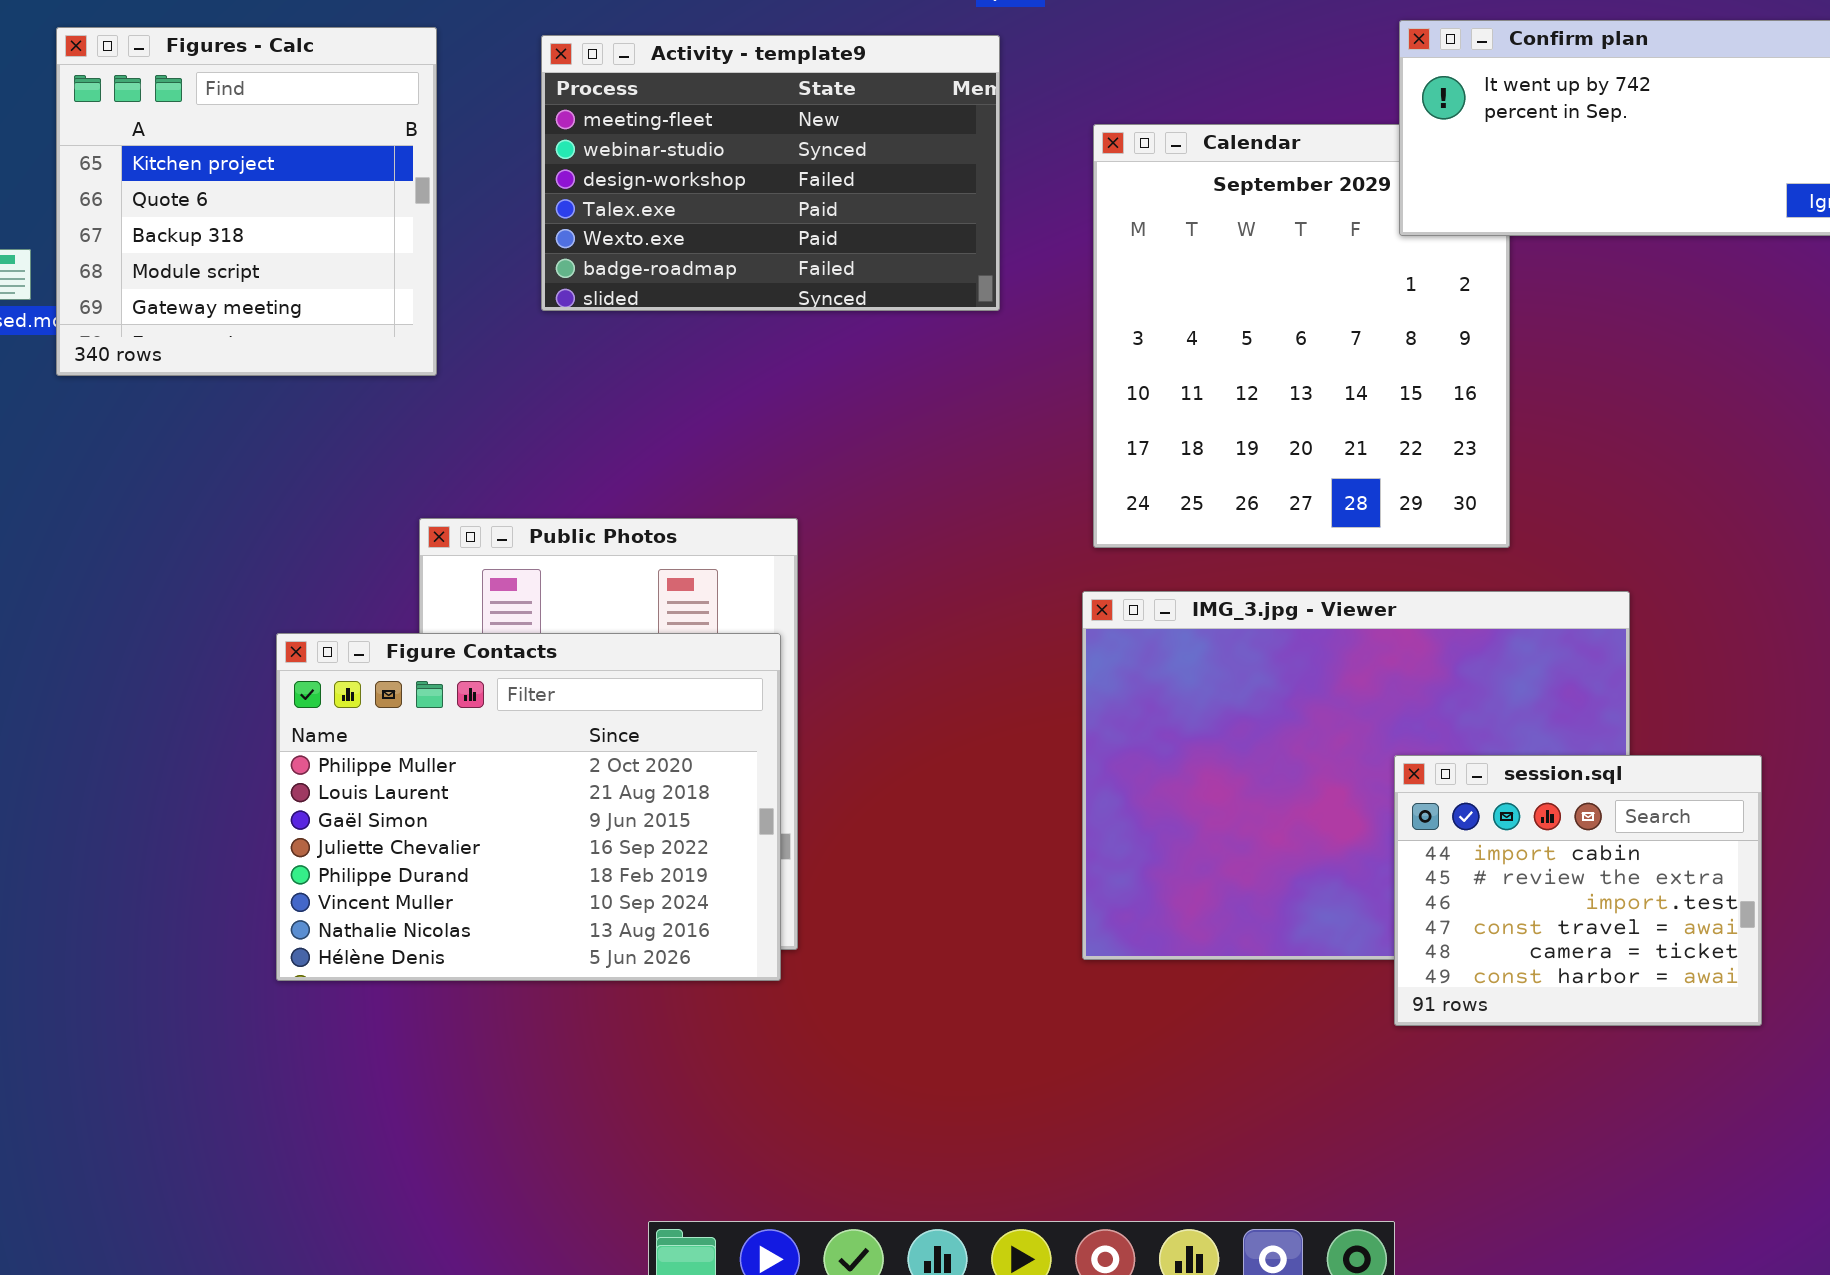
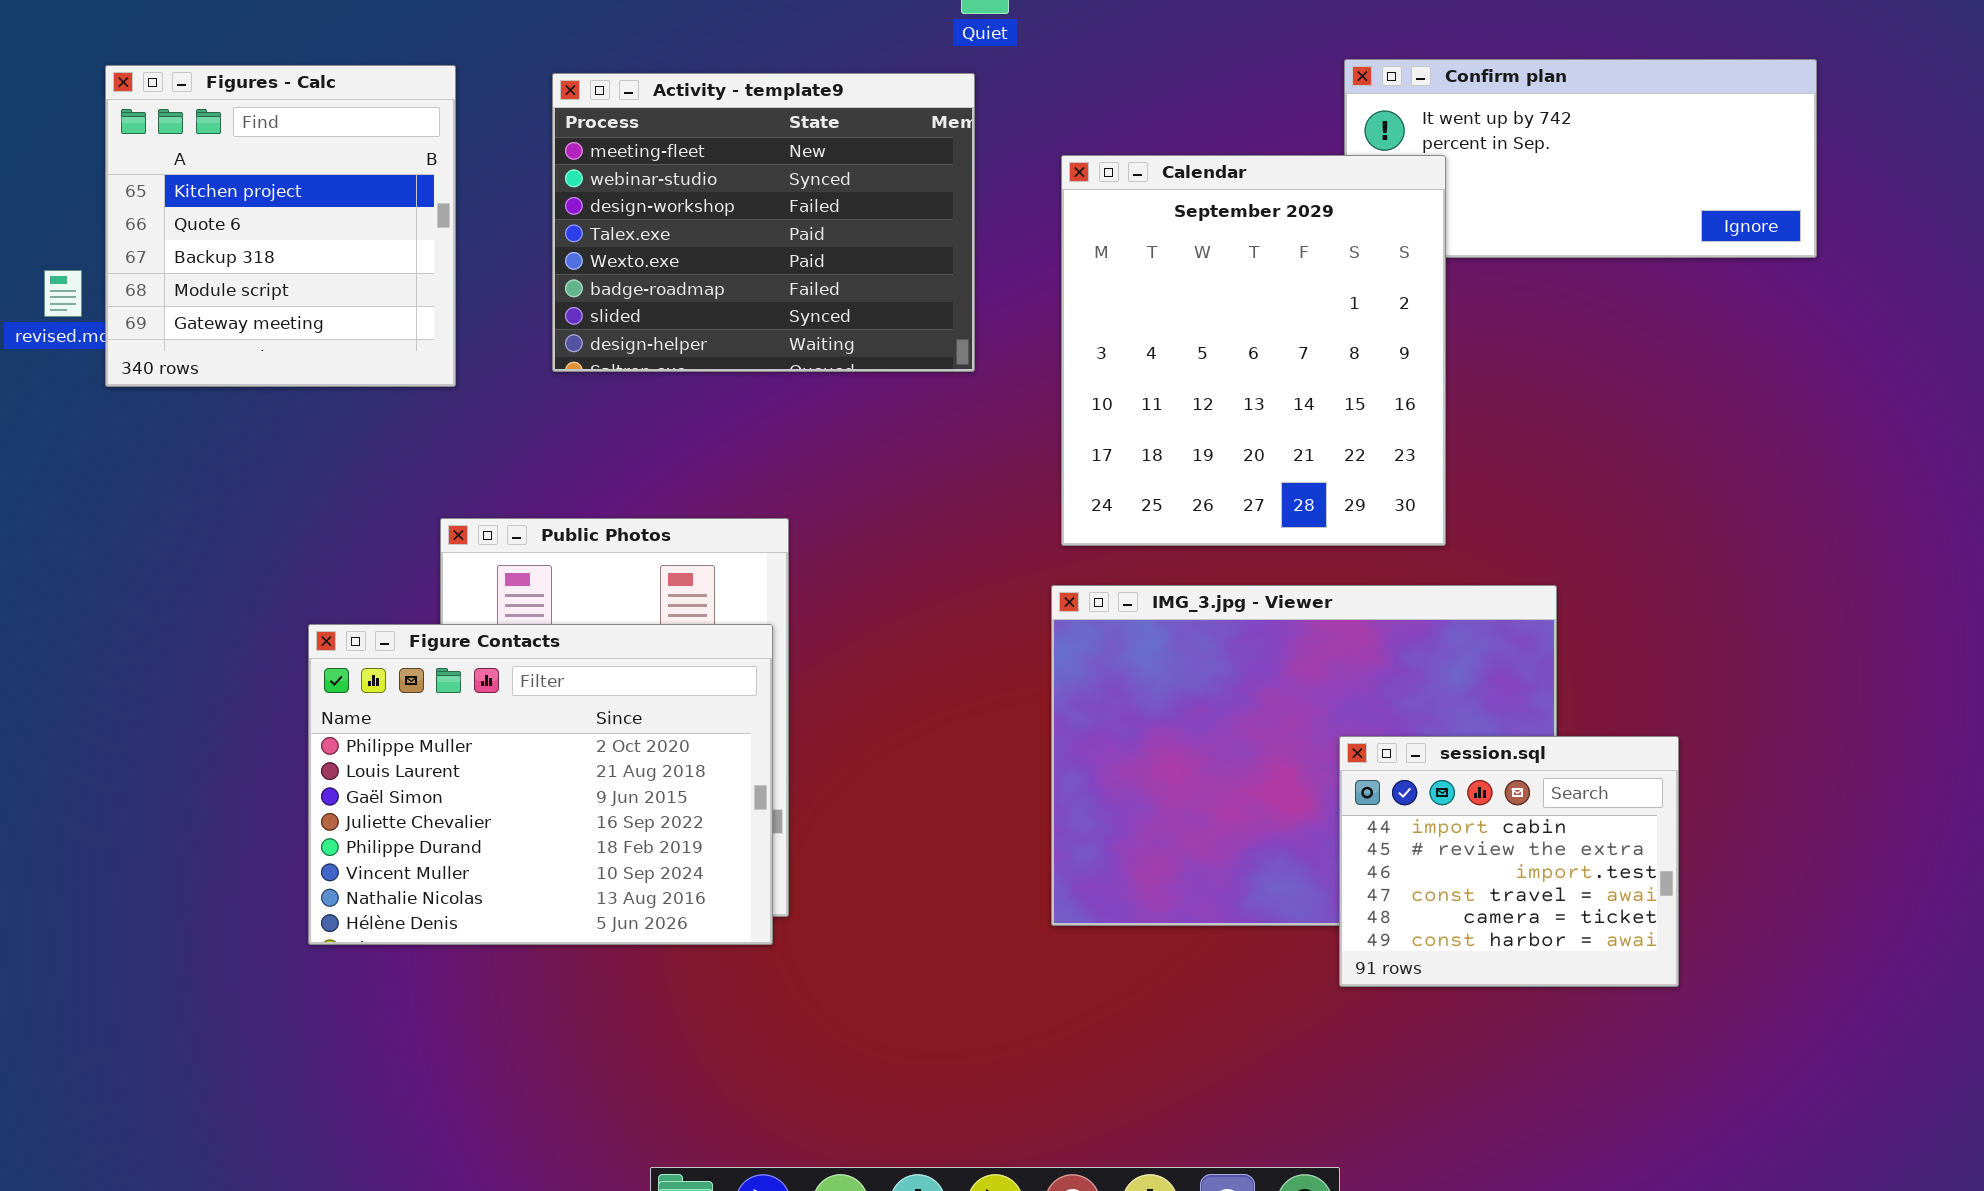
Activity - template9: [541,35,1000,311] -> [552,73,975,372], resized
Calendar: [1093,124,1510,548] -> [1061,155,1446,546], raised

